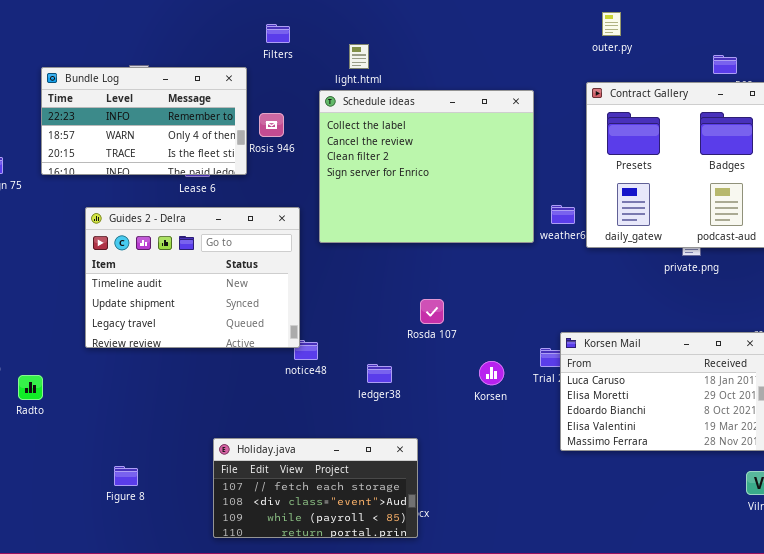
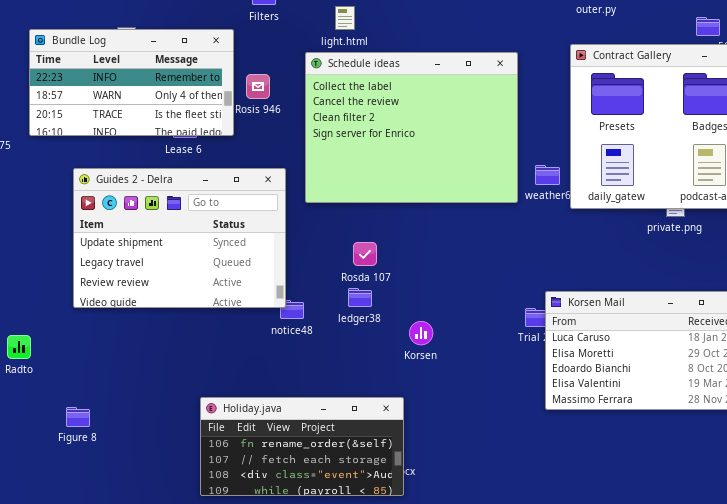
Guides 2 - Delra: [85,207,300,348] -> [73,168,286,308], scrolled down 1 row
Rosda 107: [420,299,444,324] -> [353,242,377,266], moved
Korsen: [479,361,504,385] -> [409,321,433,345], moved
ledger38: [367,364,392,383] -> [348,288,372,307], moved
Holiday.java: [213,438,418,538] -> [200,397,404,496], scrolled up 1 row
Figure 8: [114,466,138,486] -> [66,407,90,427], moved

